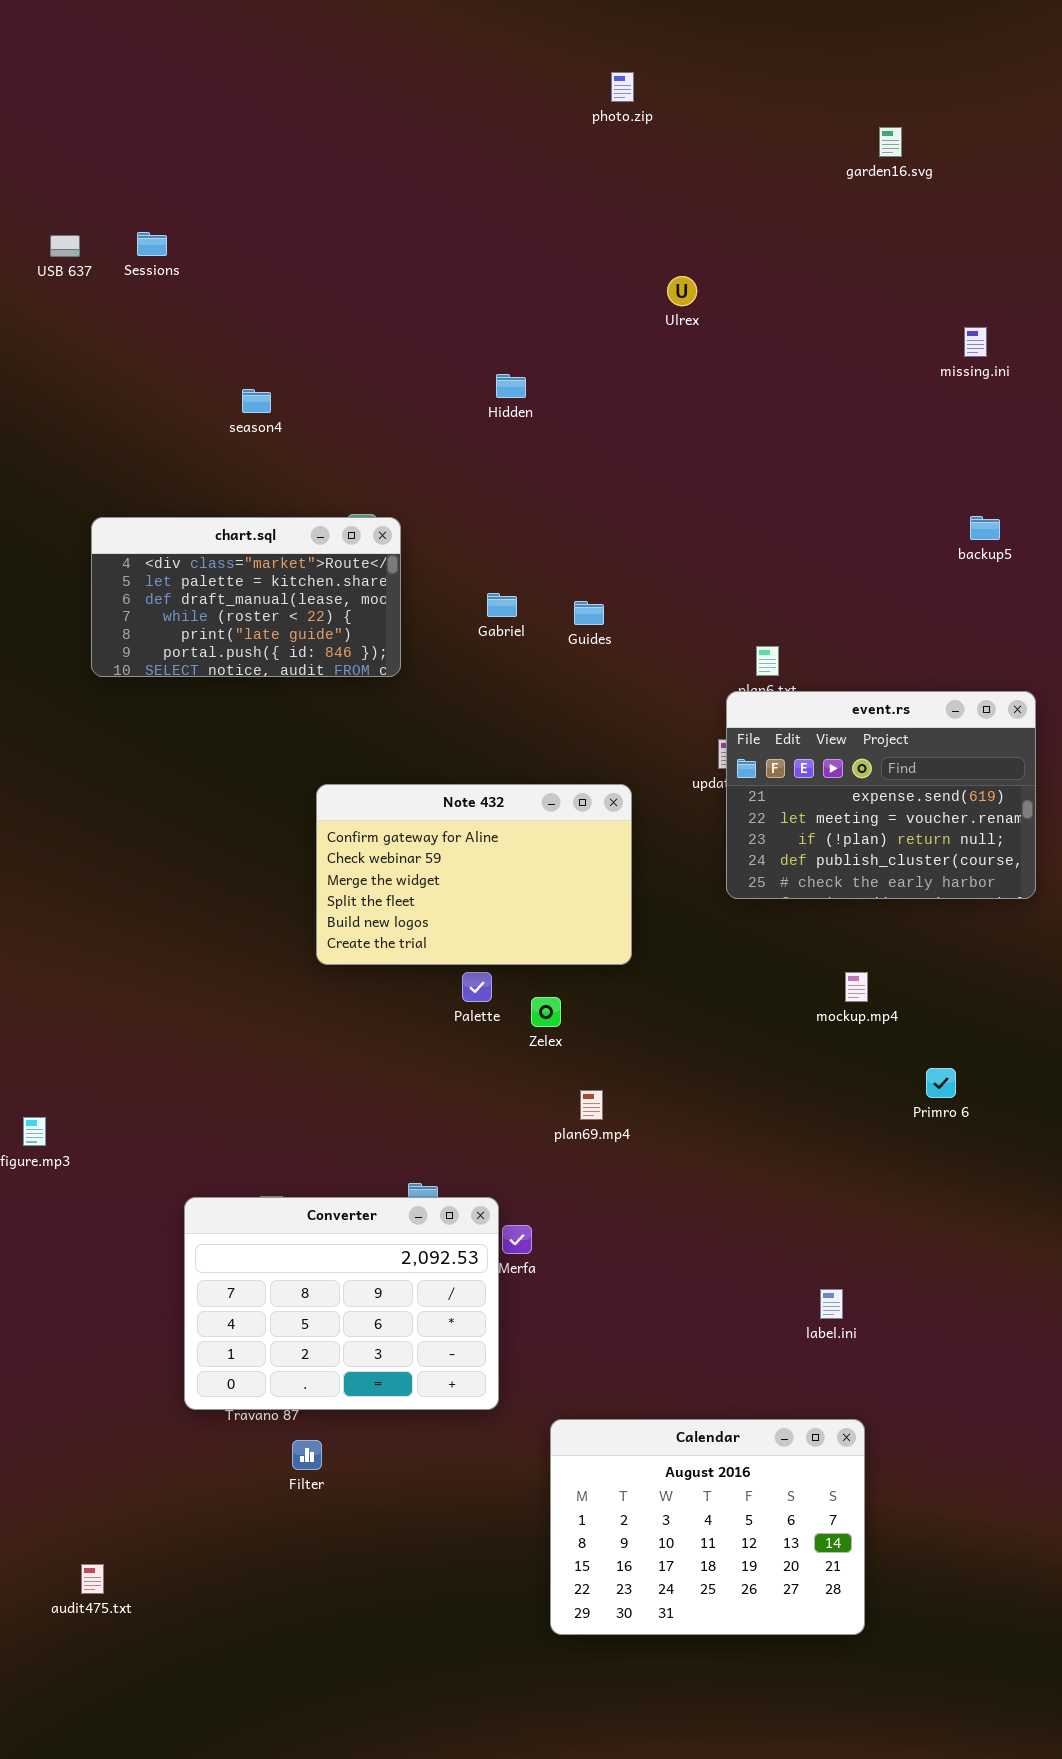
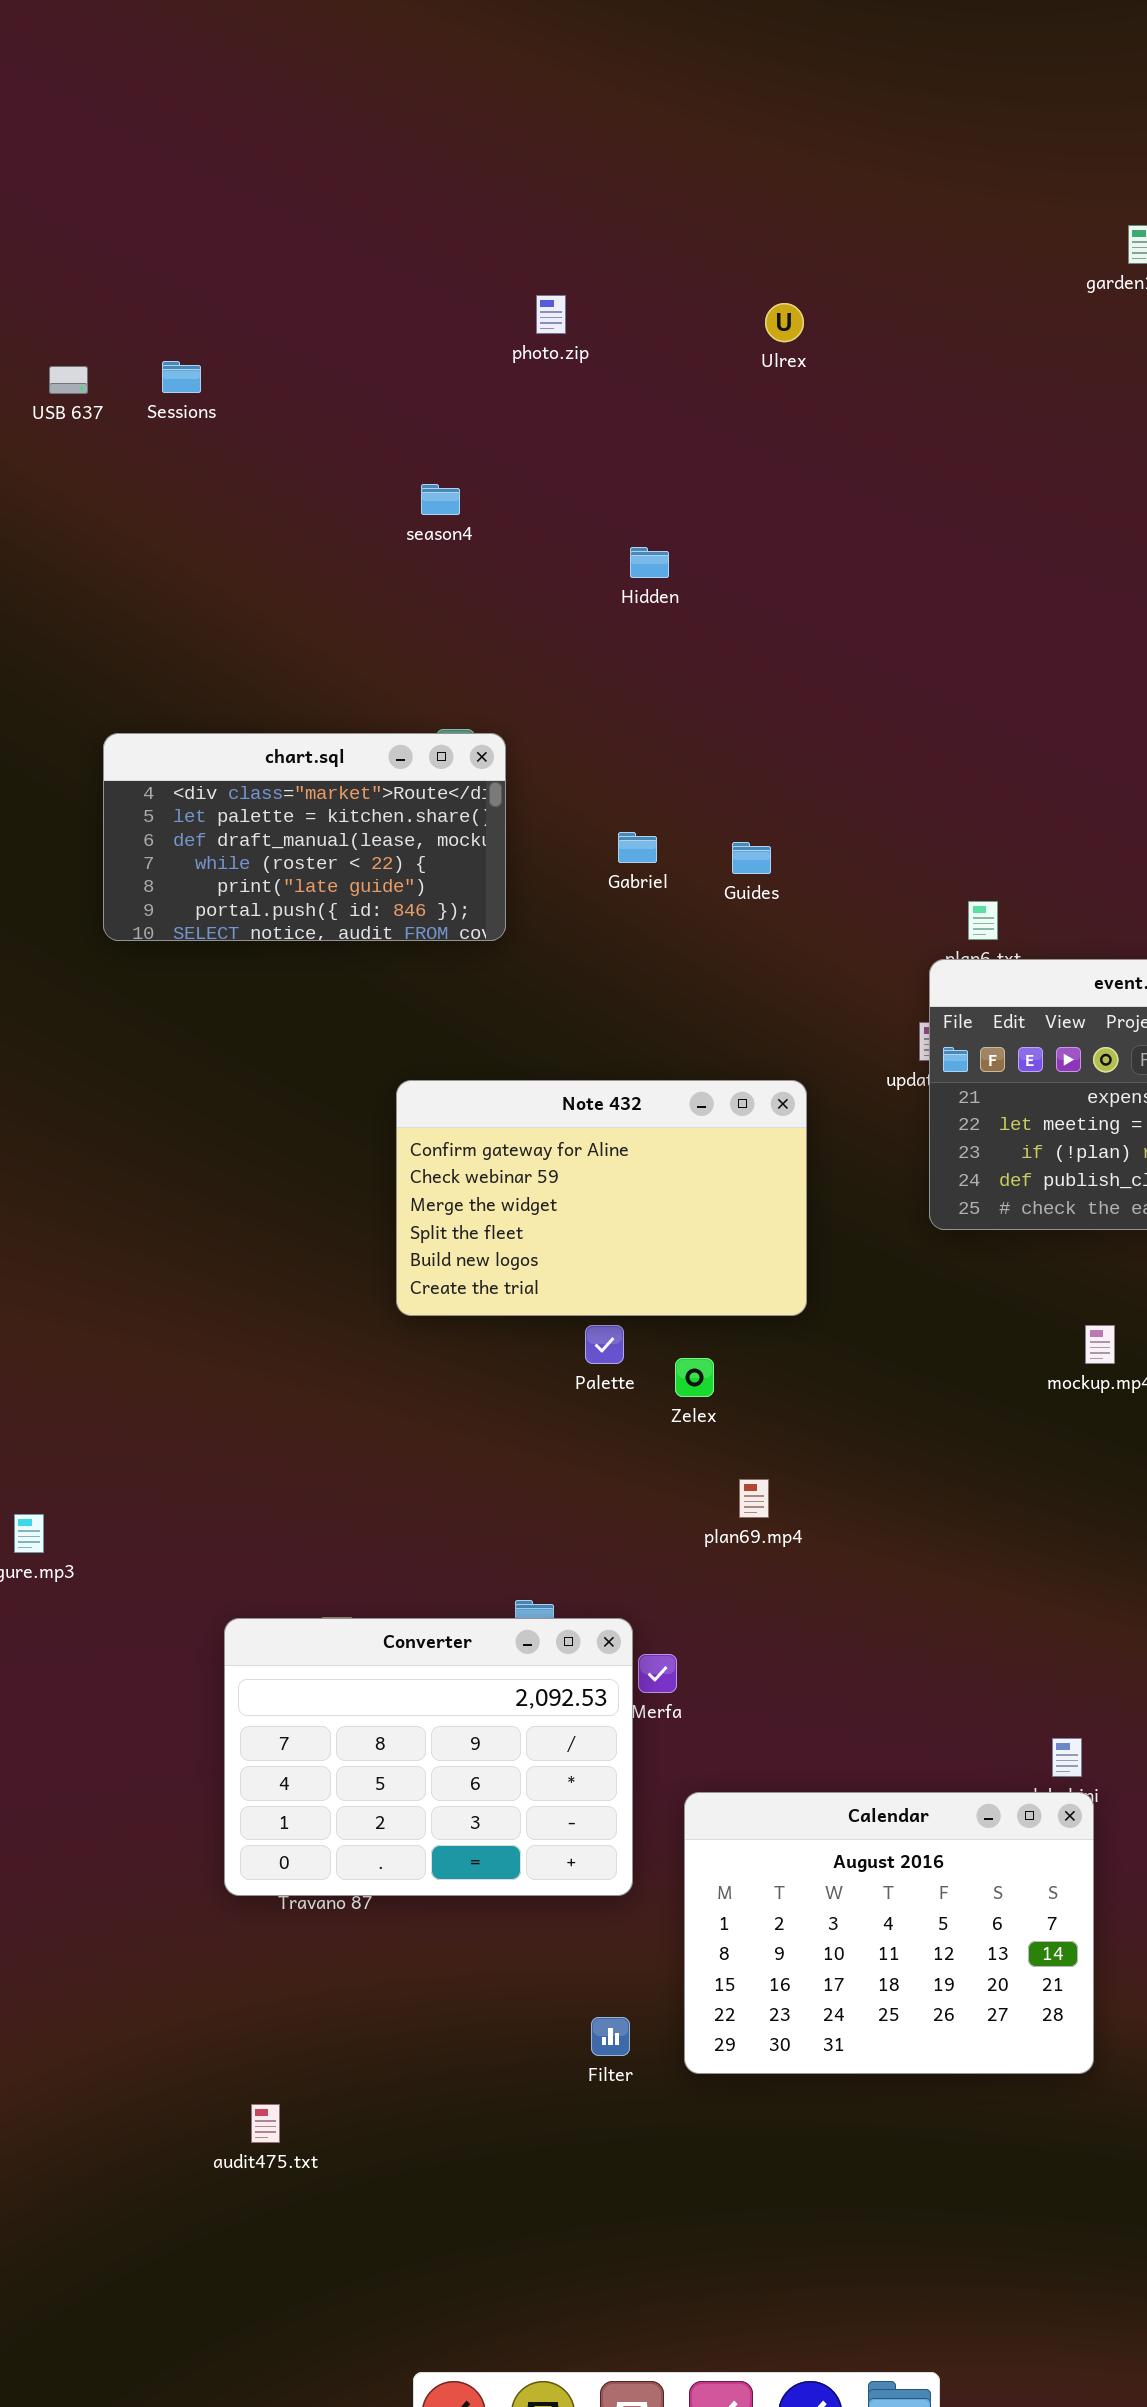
photo.zip: [611,72,634,102] -> [536,295,566,334], moved
Ulrex: [667,276,697,306] -> [765,303,804,342], moved
season4: [242,389,271,413] -> [421,484,460,515], moved
Calendar: [550,1419,865,1635] -> [684,1792,1094,2074], moved
Filter: [292,1440,322,1470] -> [591,2017,630,2056], moved
audit475.txt: [81,1564,104,1594] -> [251,2104,280,2143], moved

